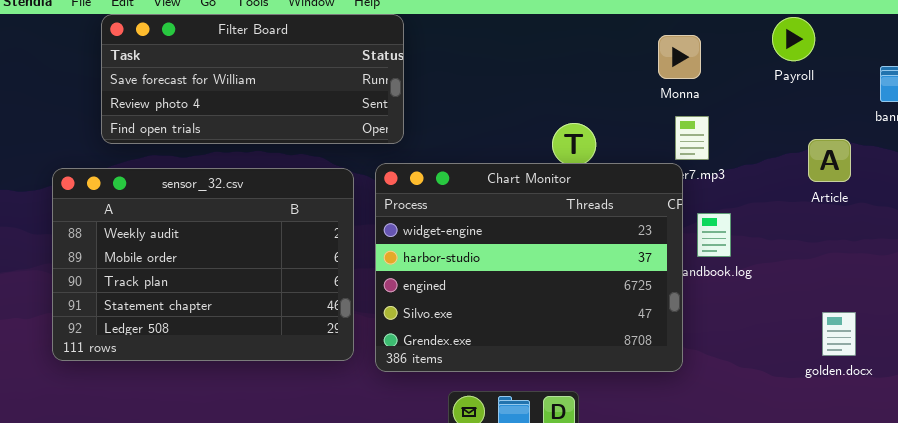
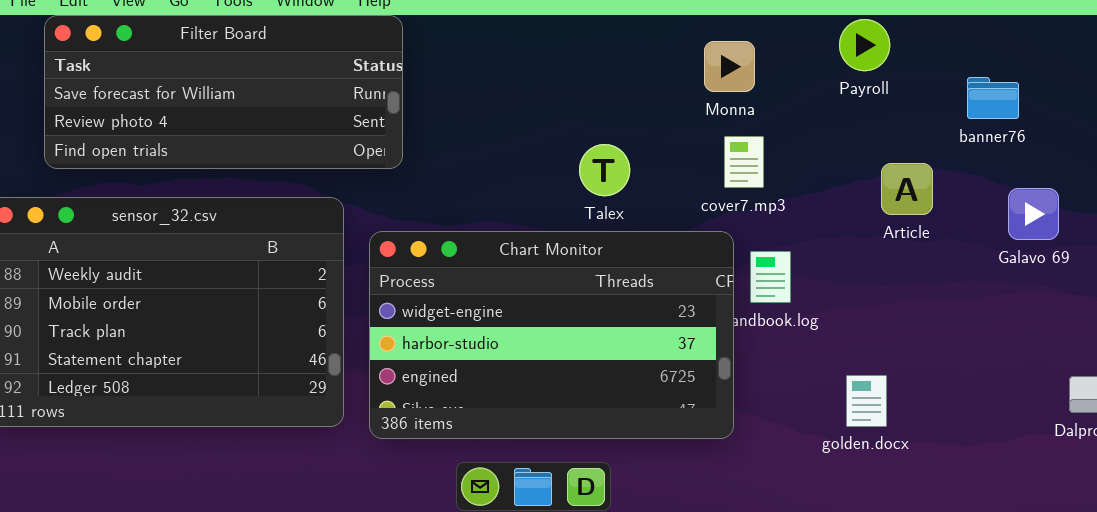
Chart Monitor: [375,163,683,372] -> [369,231,734,439], resized
golden.docx: [822,312,856,356] -> [846,375,887,427], moved

